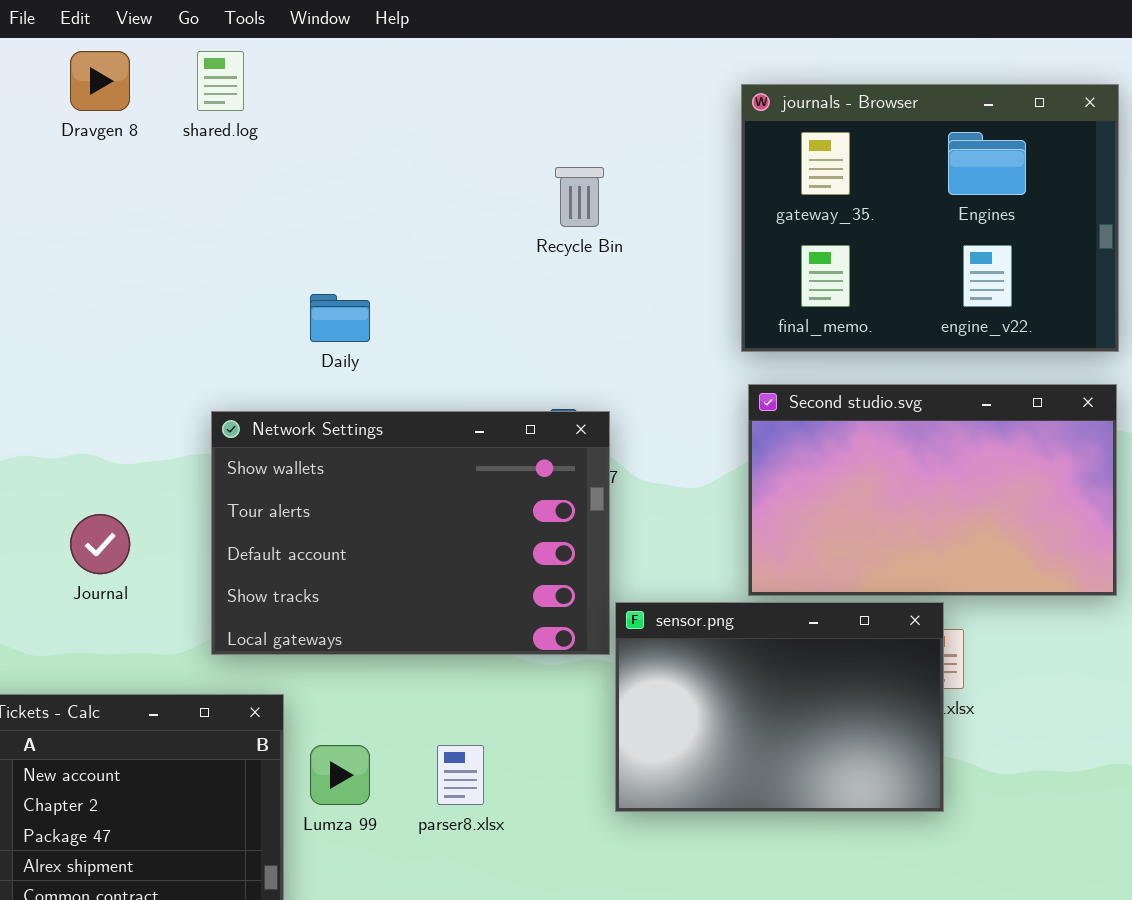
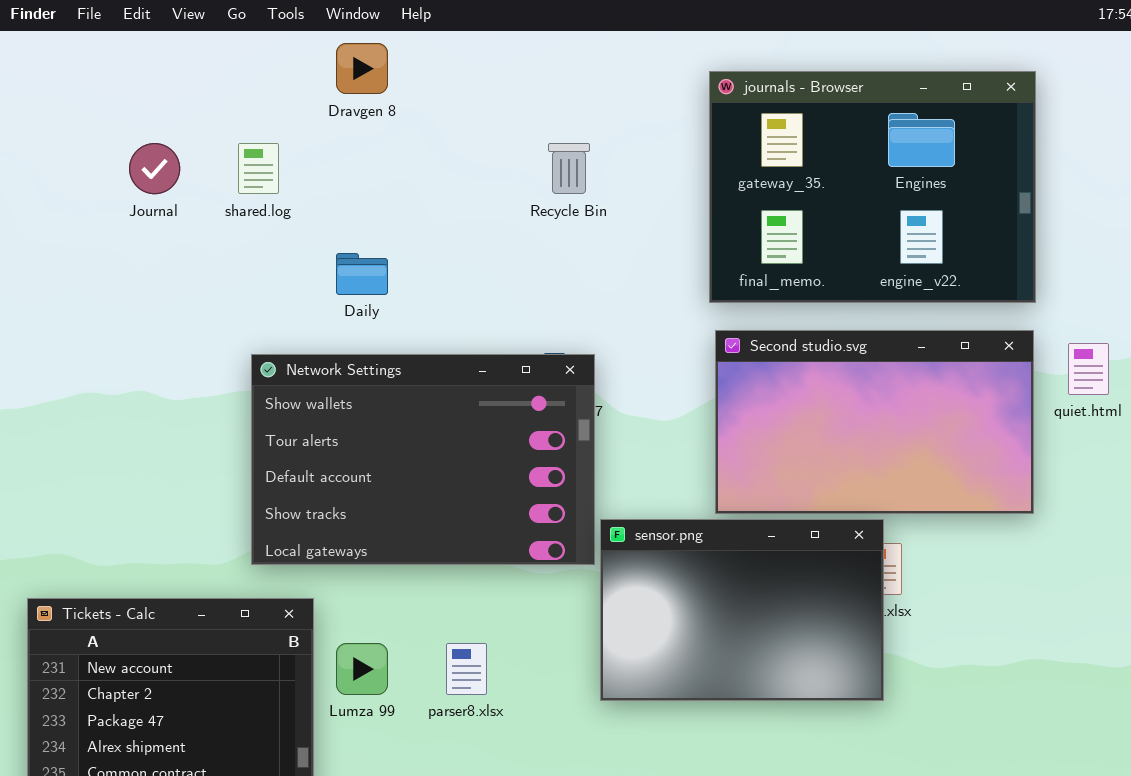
Dravgen 8: [70,51,130,111] -> [336,43,388,94], moved
shared.log: [197,51,244,111] -> [238,143,279,194], moved
Journal: [70,514,130,574] -> [129,143,180,194], moved

